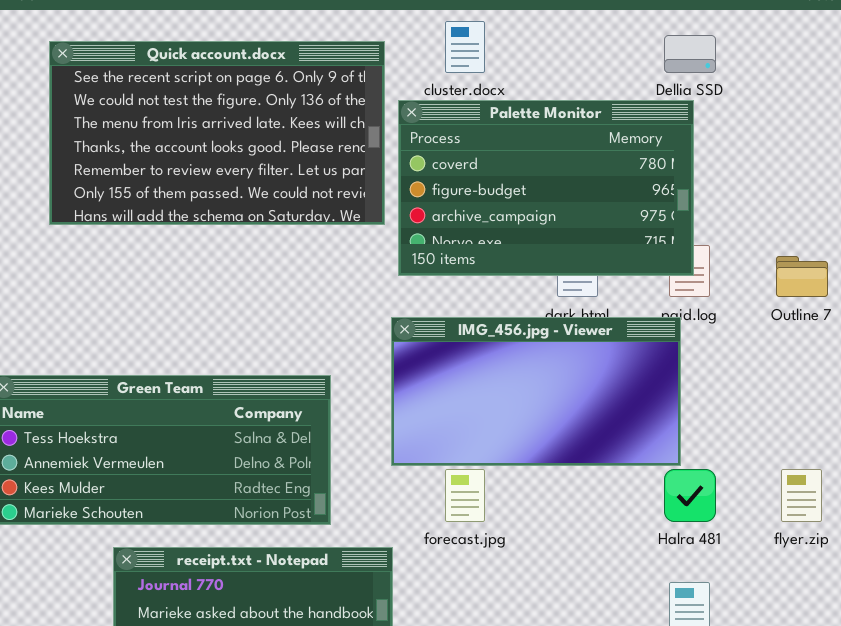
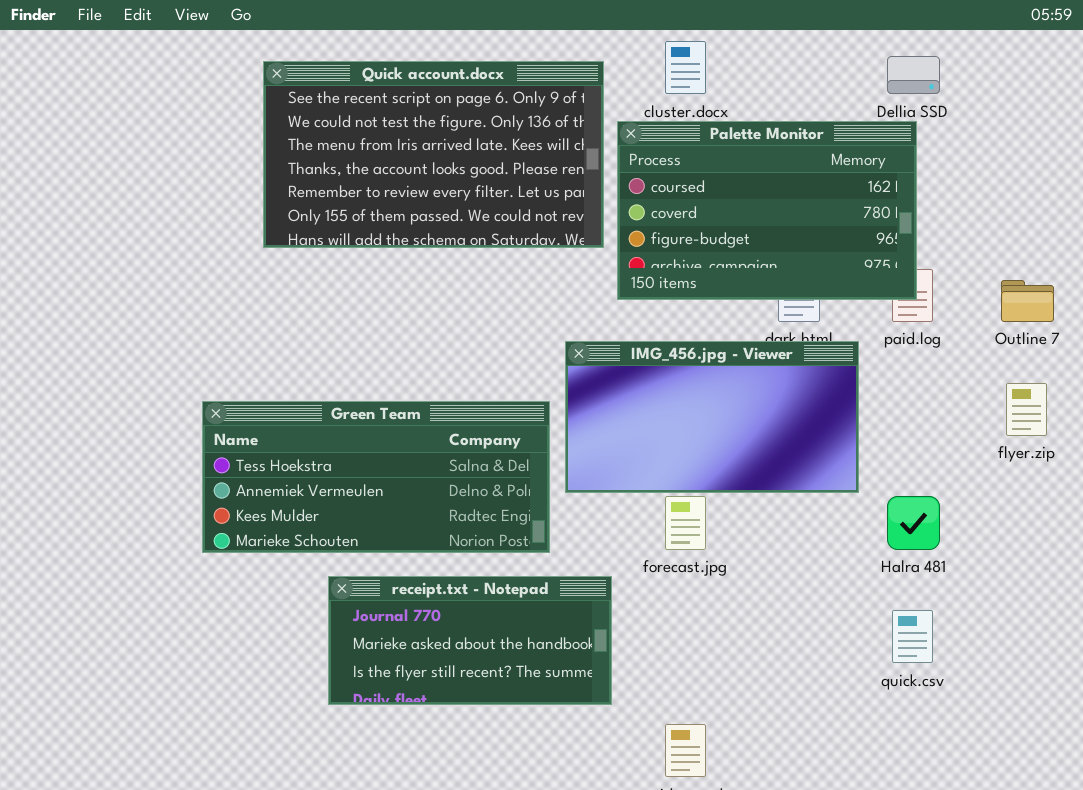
Palette Monitor: [398,100,694,276] -> [617,121,917,300], scrolled up 1 row
IMG_456.jpg - Viewer: [391,317,681,466] -> [565,341,859,493], moved
flyer.zip: [781,469,822,522] -> [1006,383,1047,436], moved

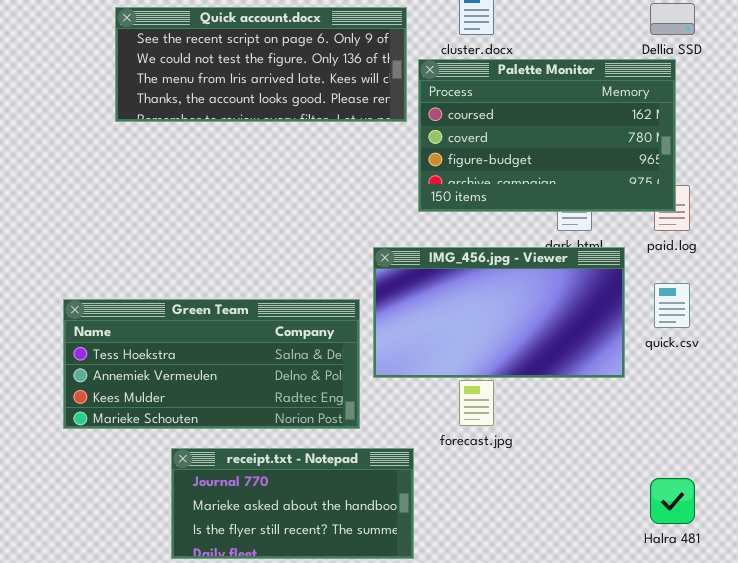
Quick account.docx: [263,61,604,248] -> [115,7,407,122], resized
Halra 481: [887,496,940,550] -> [650,478,695,524], moved
quick.csv: [892,610,933,663] -> [654,283,690,328], moved

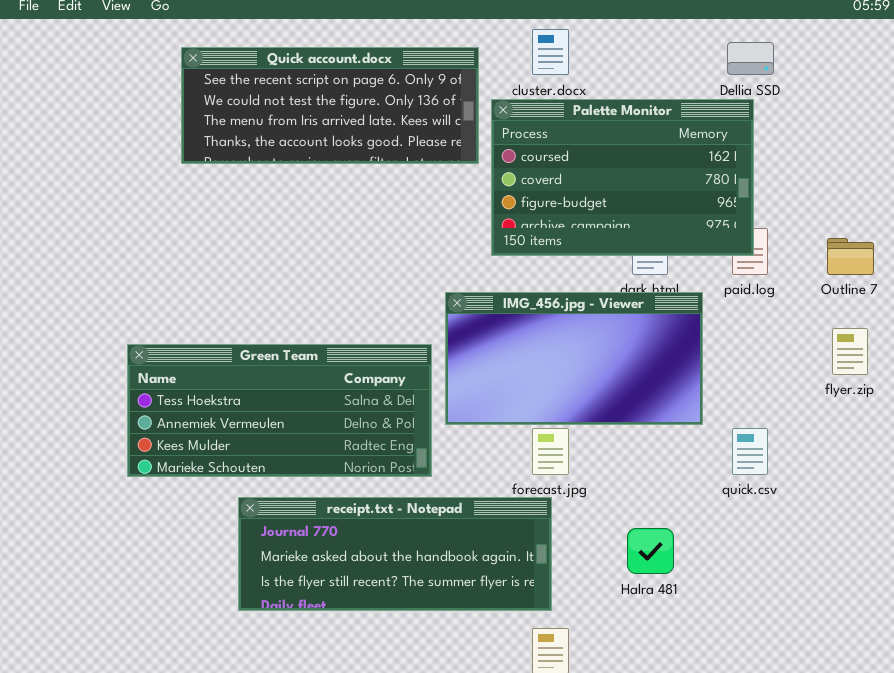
quick.csv: [654,283,690,328] -> [732,428,768,475], moved
receipt.txt - Notepad: [171,448,414,559] -> [238,497,552,611], resized
Halra 481: [650,478,695,524] -> [627,528,674,574], moved

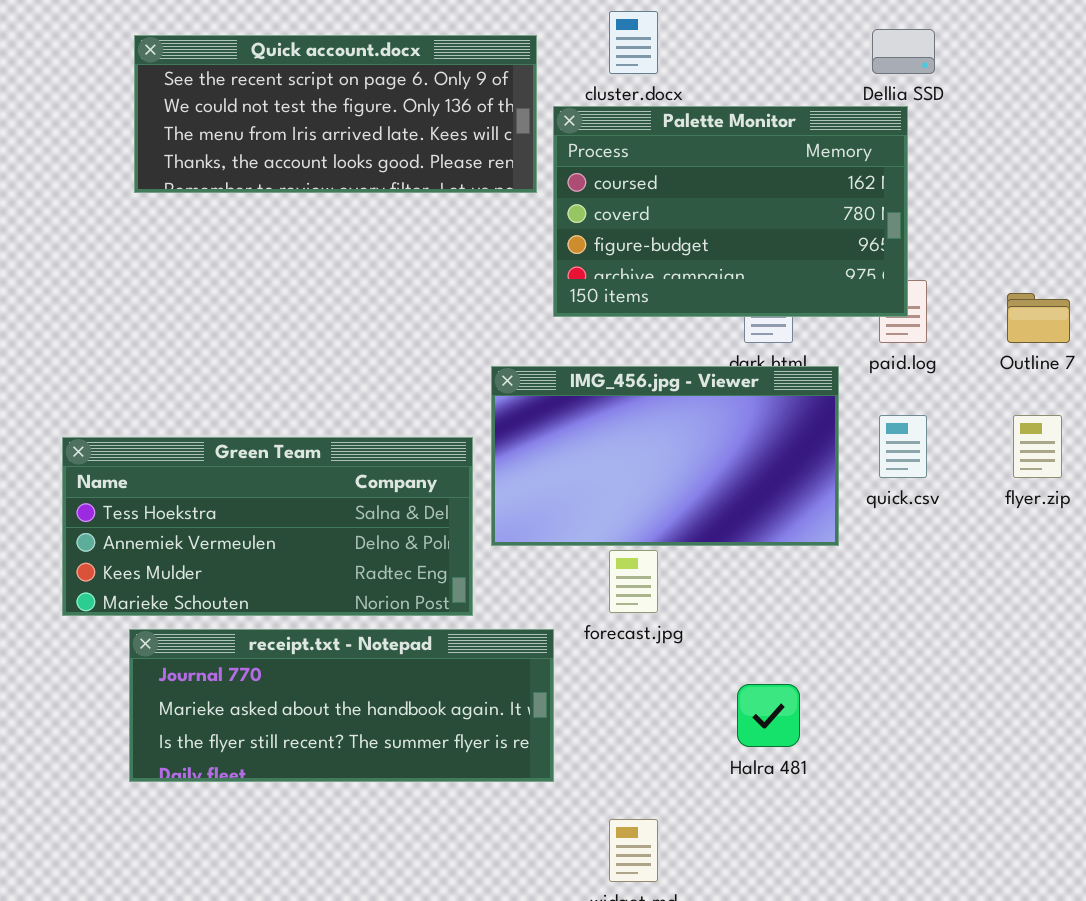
quick.csv: [732,428,768,475] -> [879,415,927,478], moved
receipt.txt - Notepad: [238,497,552,611] -> [129,629,554,782], moved

